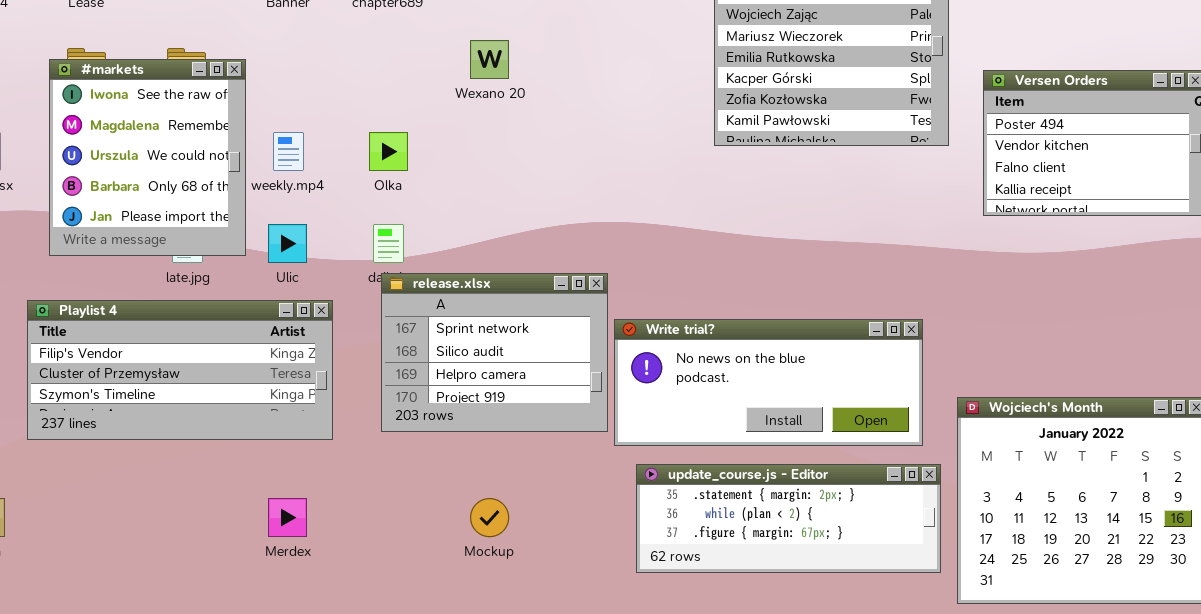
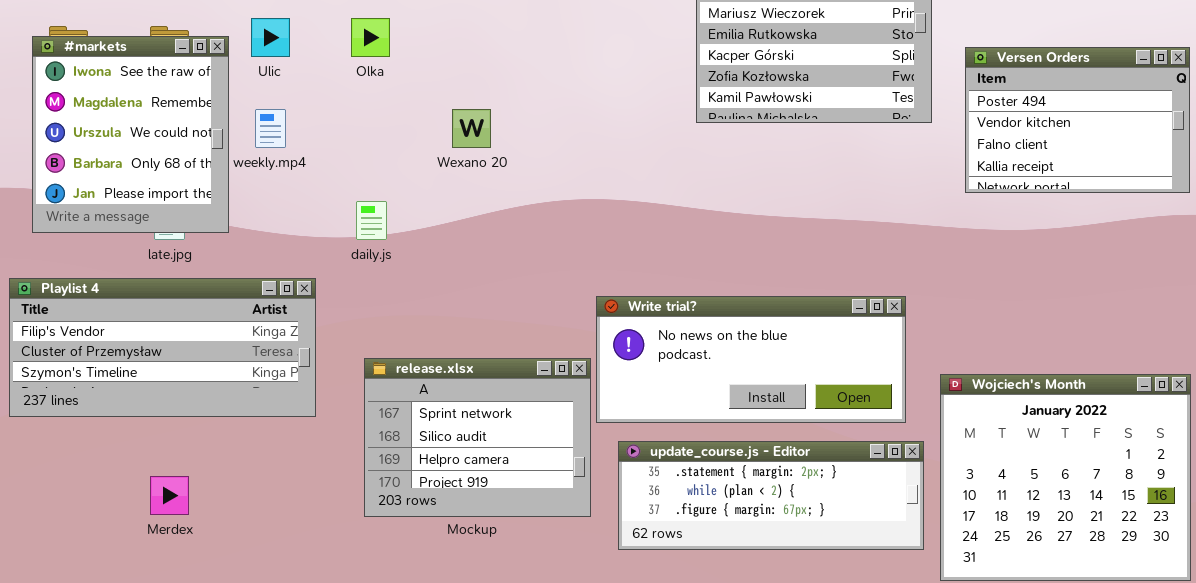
Wexano 20: [470,40,509,79] -> [452,109,491,148], moved
Olka: [369,132,408,171] -> [351,18,390,57], moved
Ulic: [268,224,307,263] -> [251,18,290,57], moved
release.xlsx: [381,273,608,432] -> [364,358,591,517], moved
Merdex: [268,498,307,537] -> [150,476,189,515], moved

